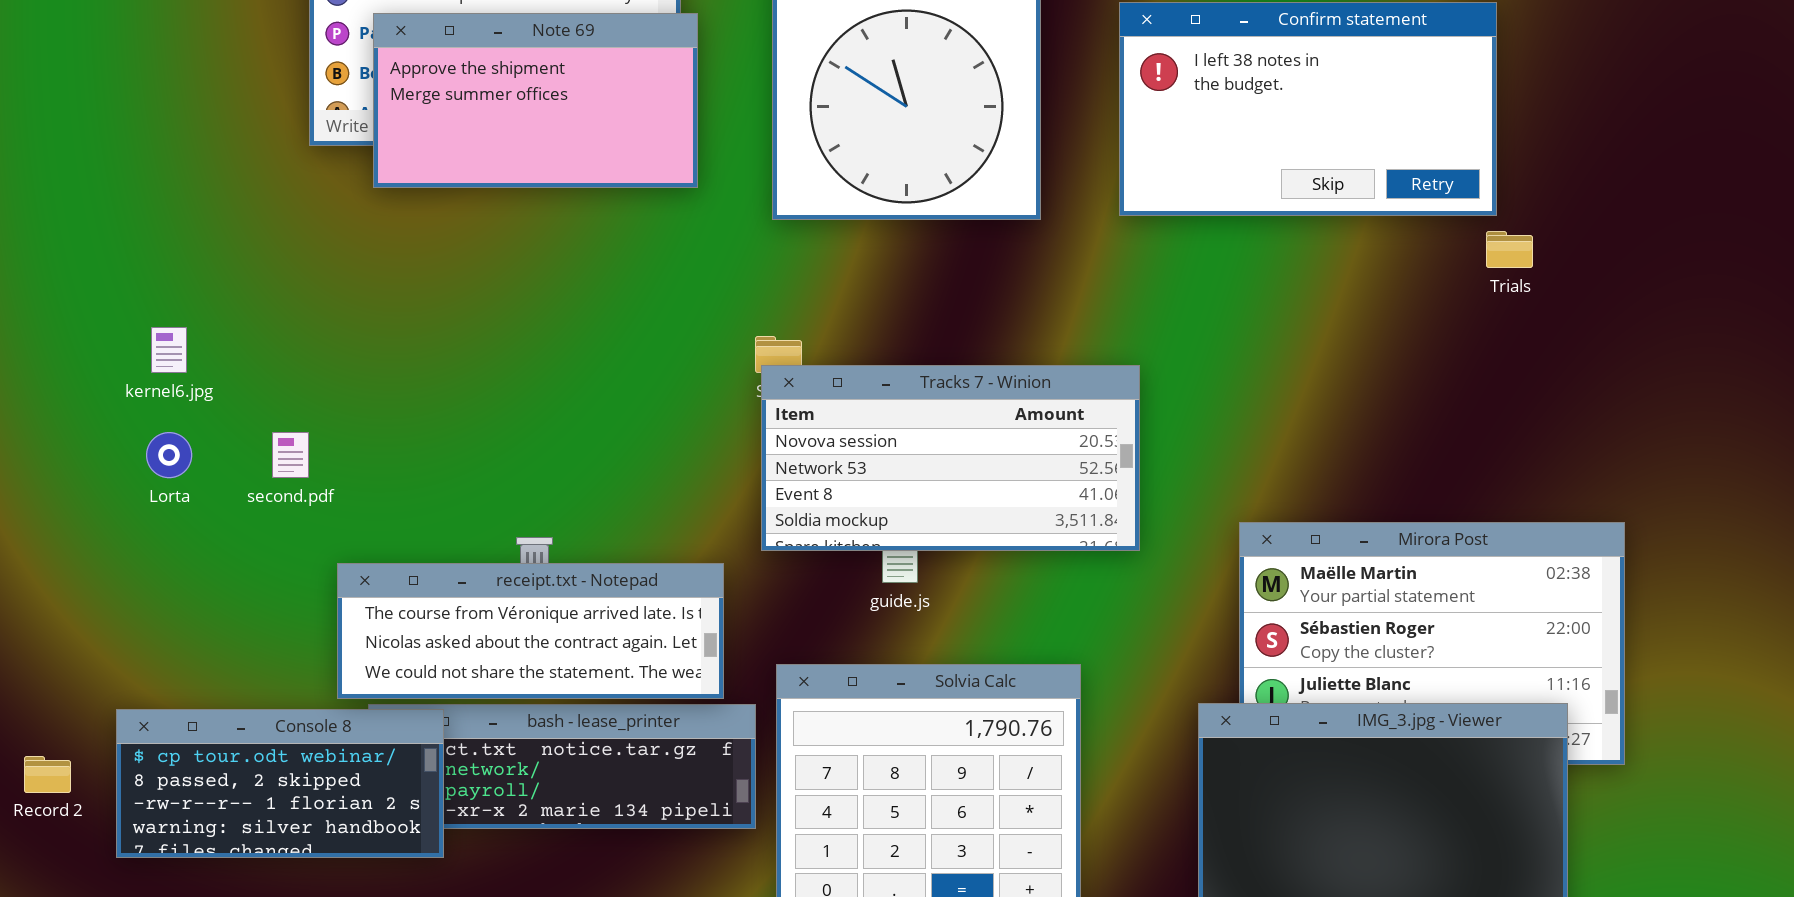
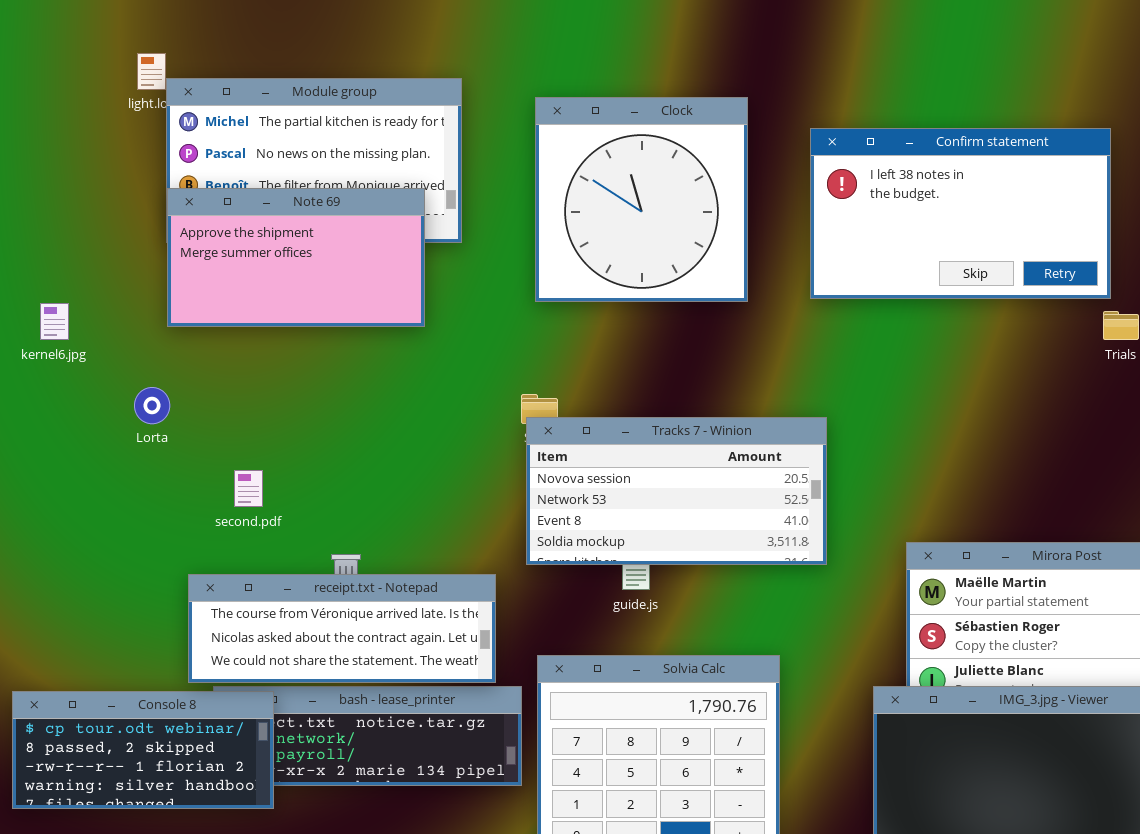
Note 69: [373,13,698,188] -> [167,188,425,327], moved
kernel6.jpg: [151,327,187,373] -> [40,303,69,340], moved
Lorta: [146,432,192,478] -> [134,387,170,424], moved
second.pdf: [272,432,309,478] -> [234,470,263,507], moved

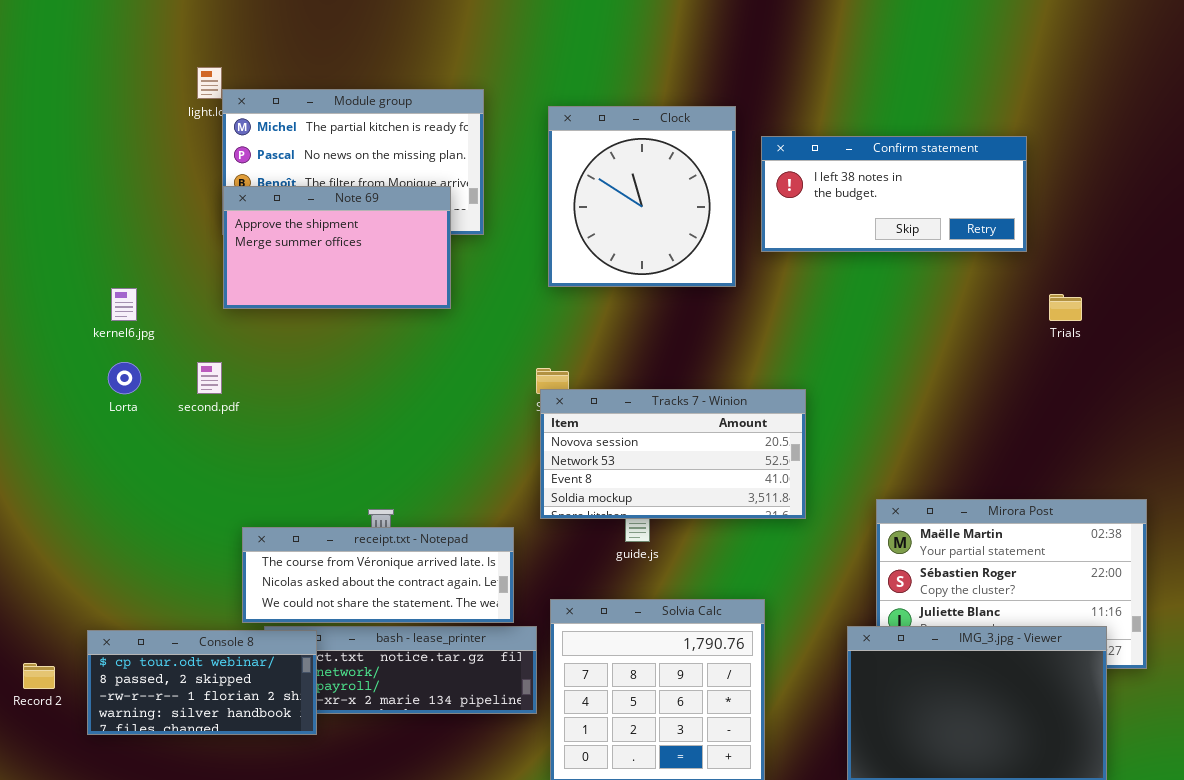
Confirm statement: [810,128,1111,299] -> [761,136,1027,252], moved, resized
Lorta: [134,387,170,424] -> [108,362,141,394], moved
second.pdf: [234,470,263,507] -> [197,362,222,394], moved

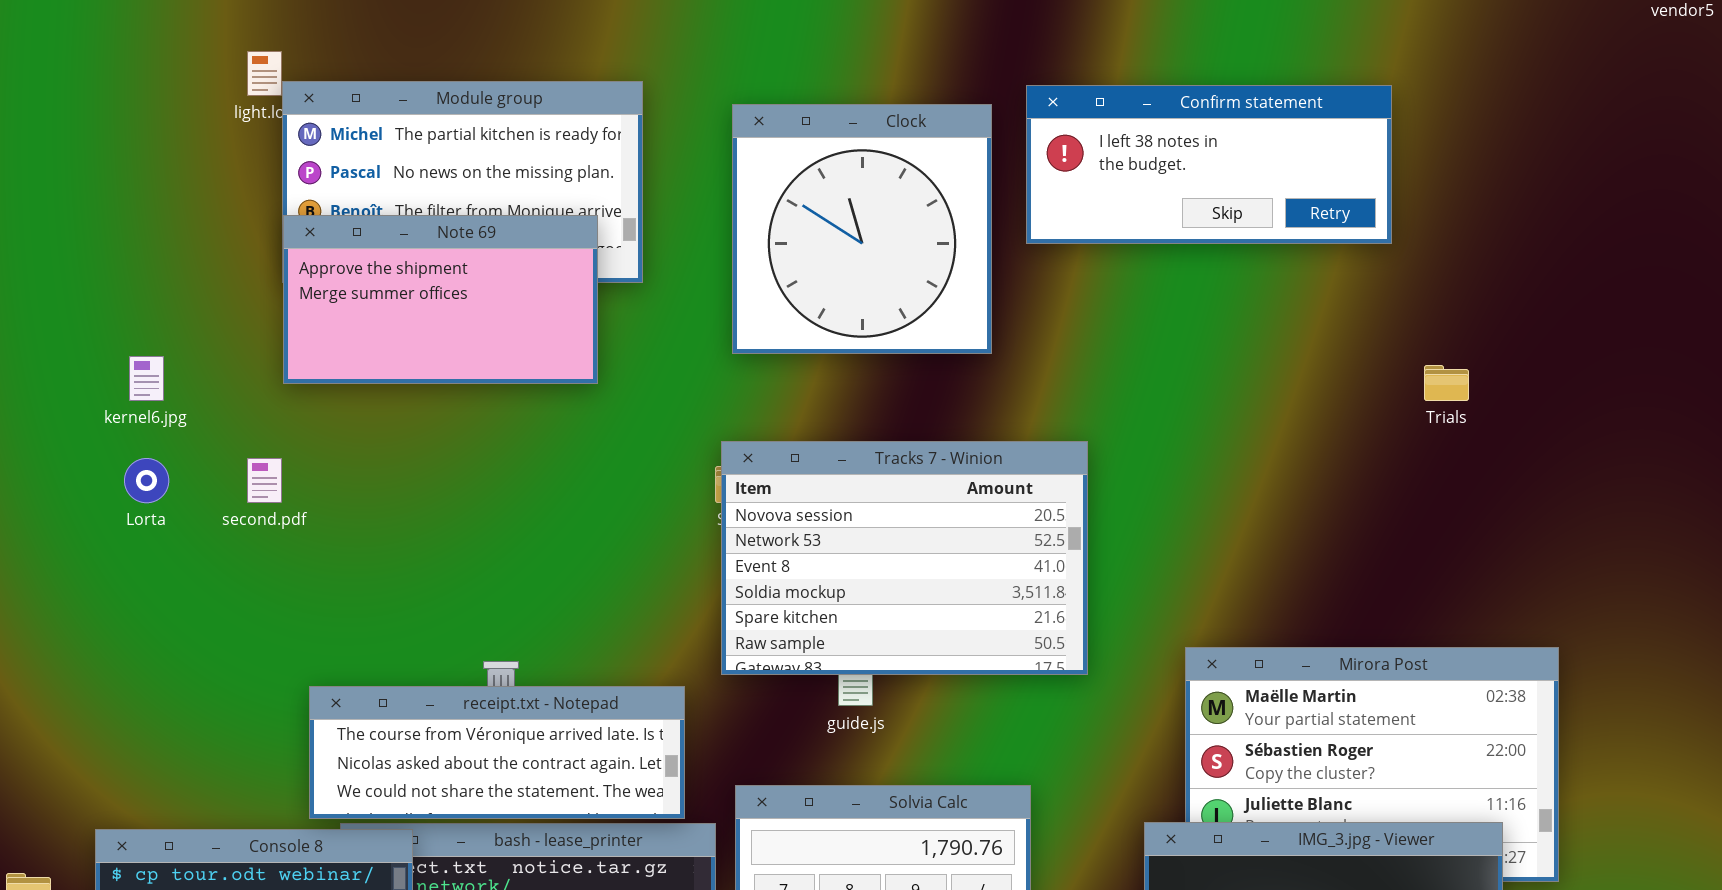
Confirm statement: [761,136,1027,252] -> [1026,85,1392,244], moved
Tracks 7 - Winion: [540,389,806,519] -> [721,441,1088,675], resized

